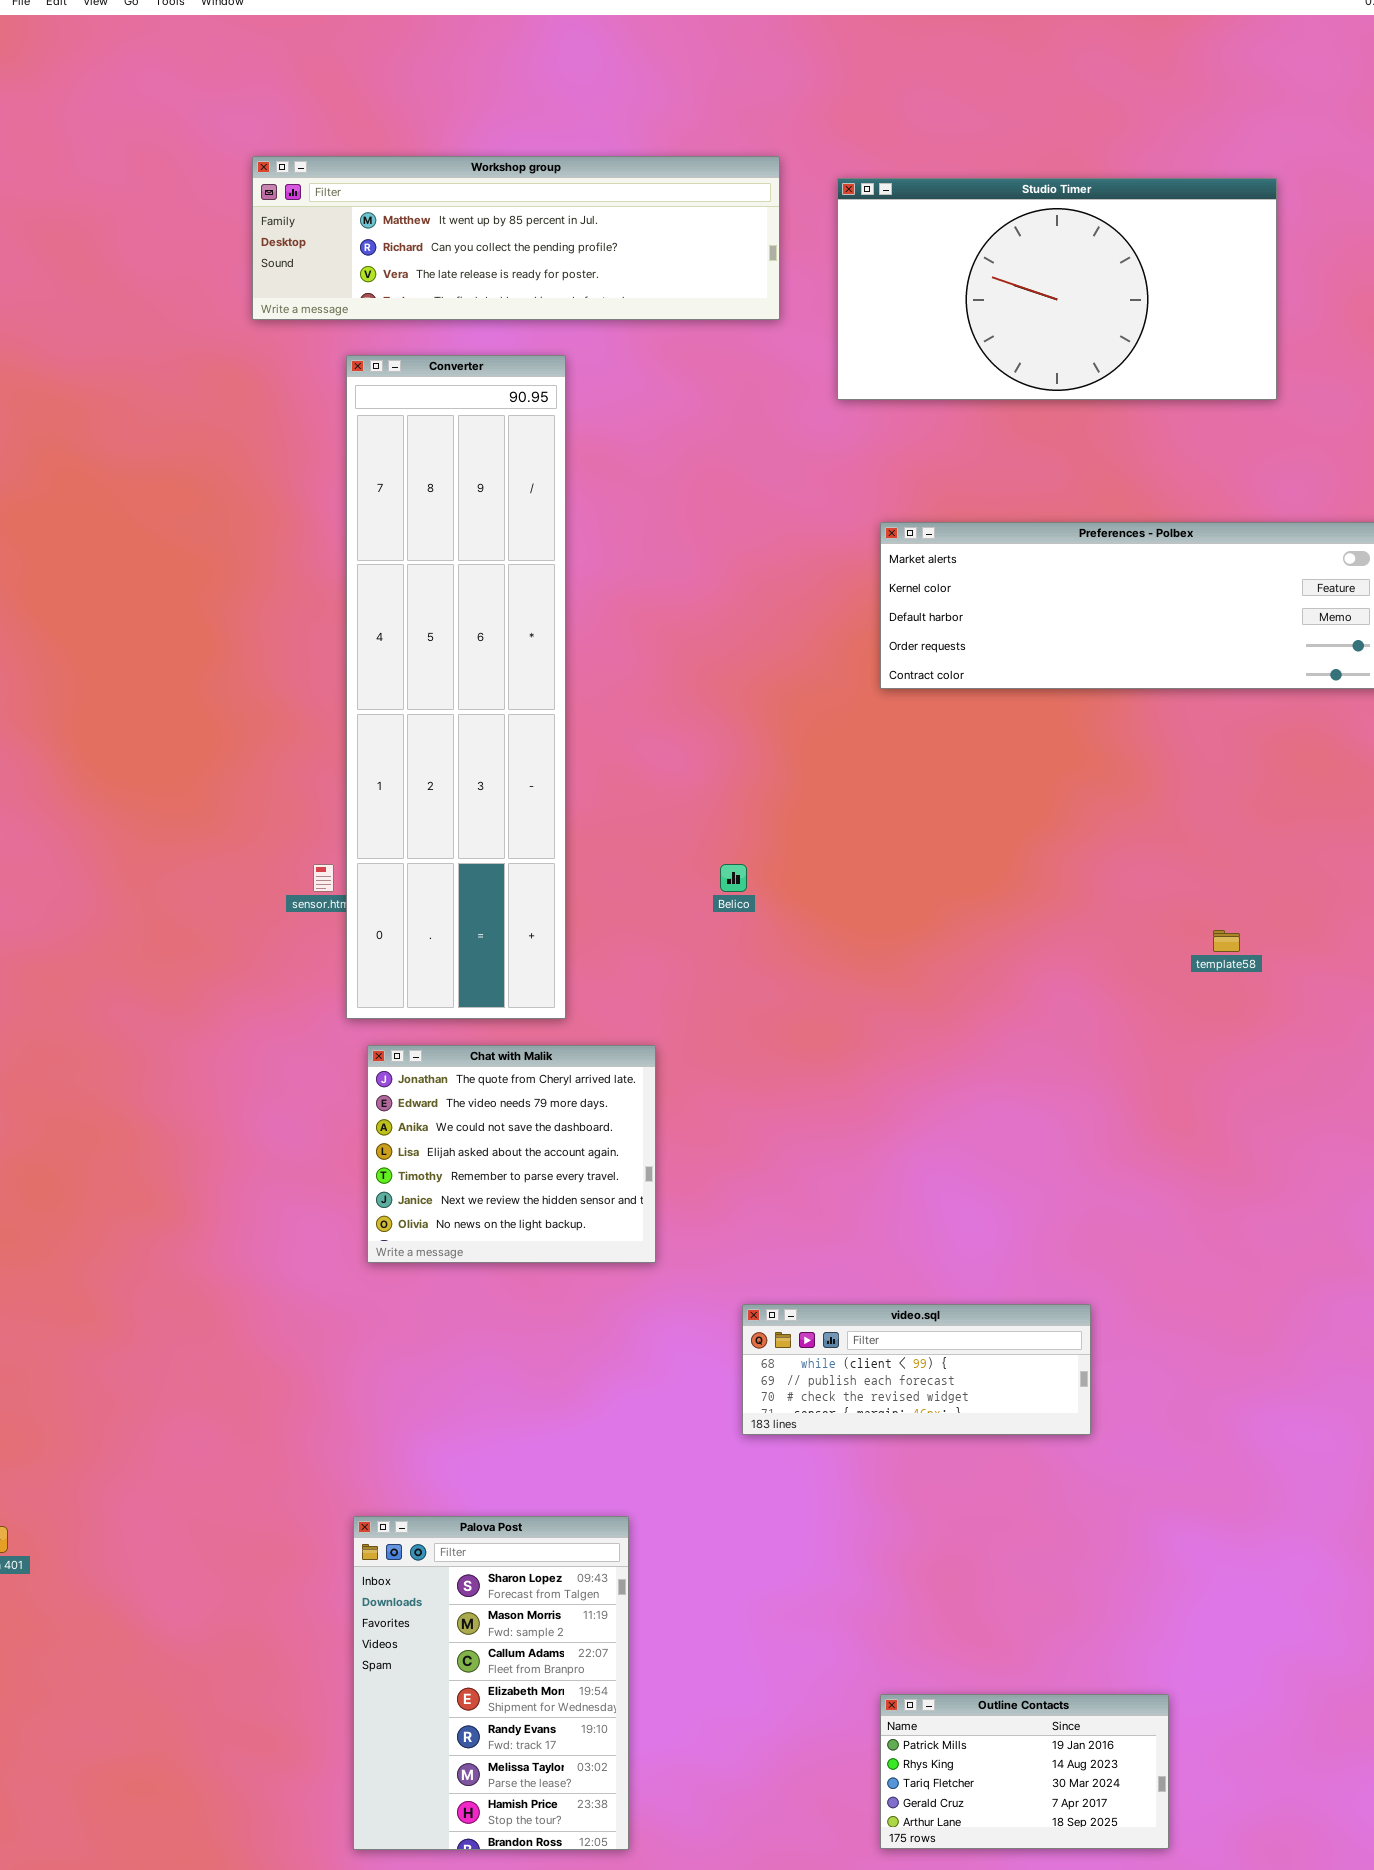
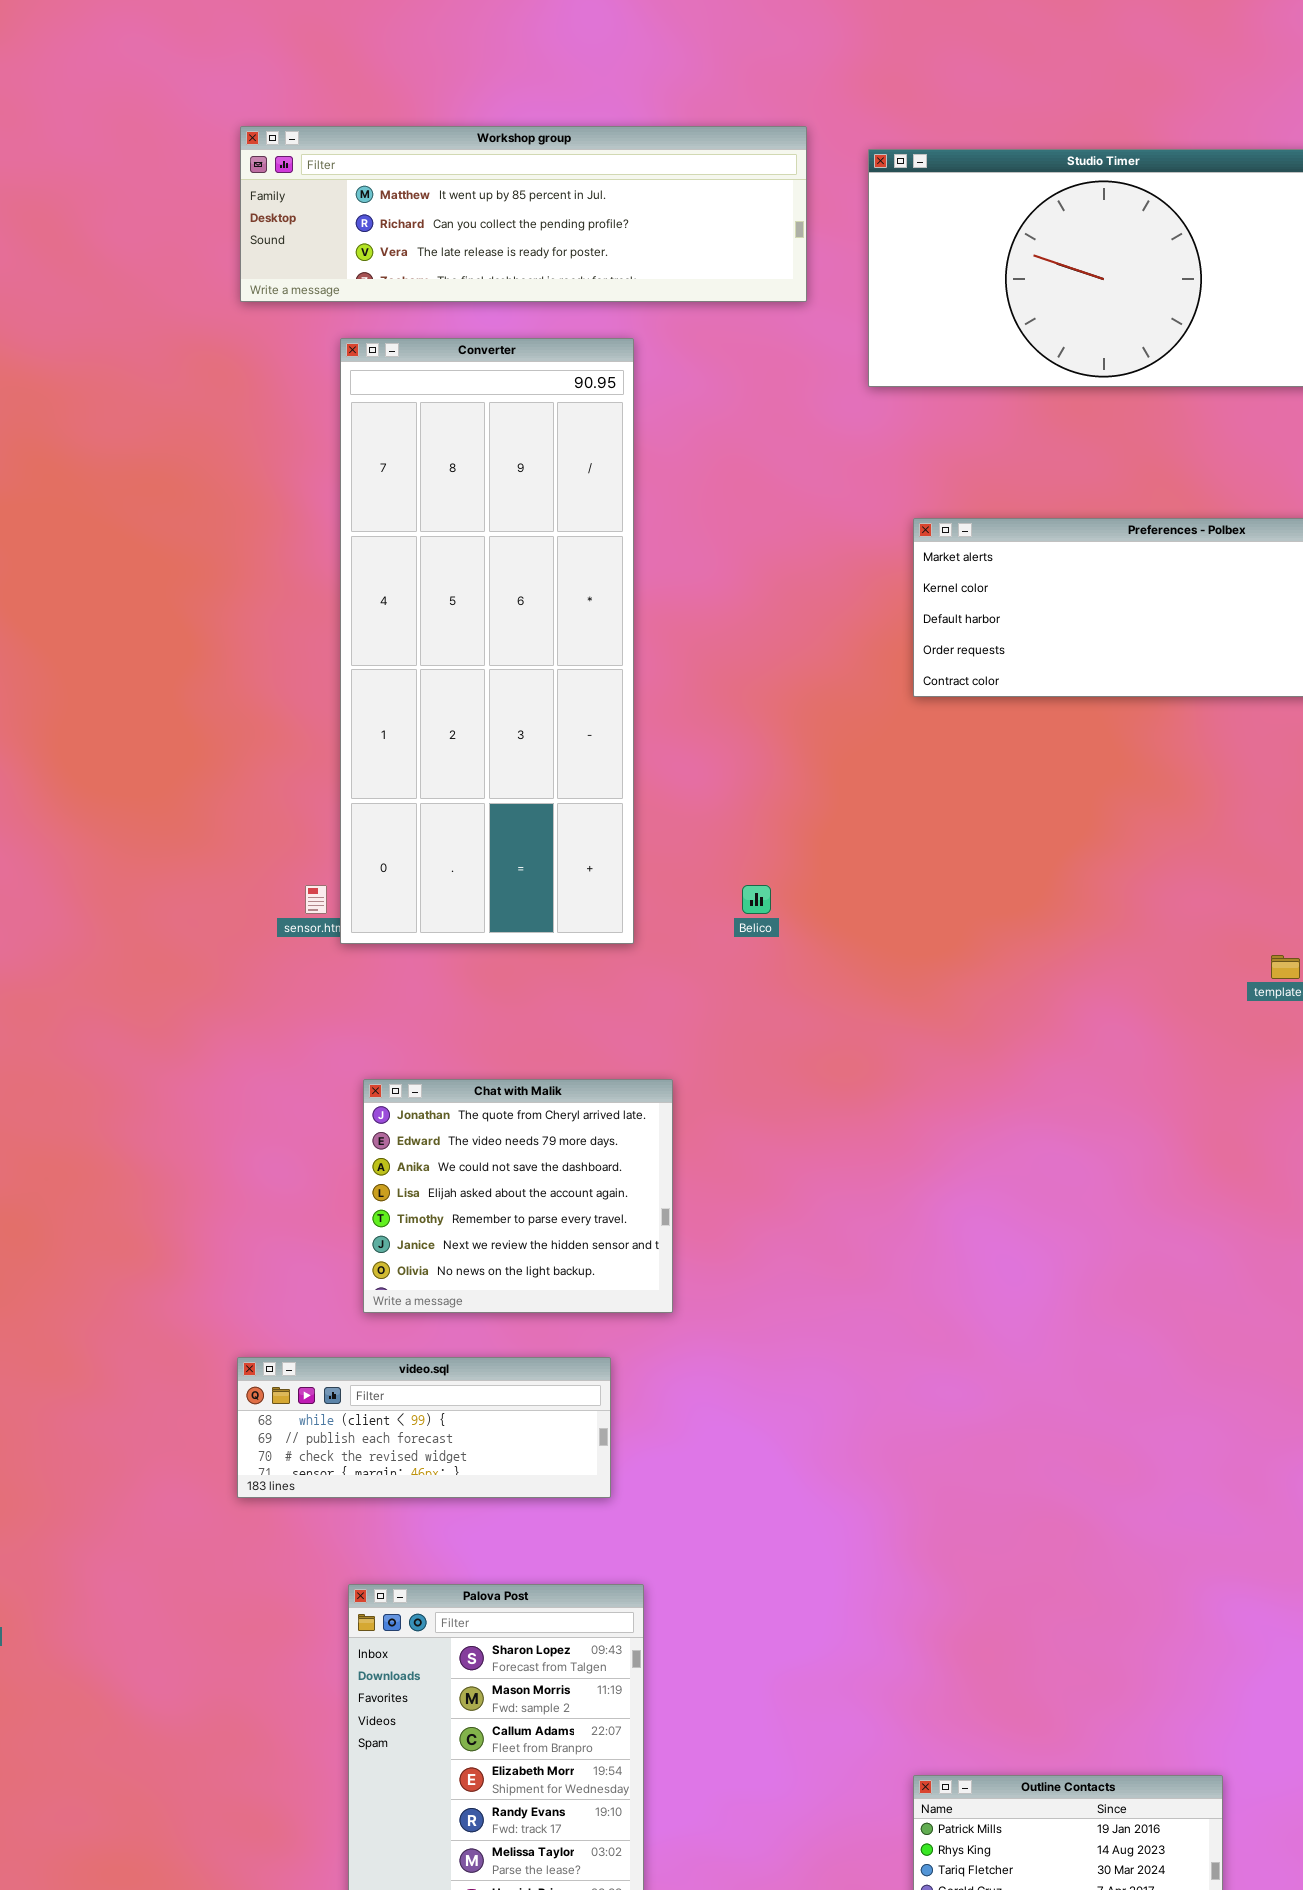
Converter: [346,355,566,1019] -> [340,338,634,944], resized
video.sql: [742,1304,1091,1435] -> [237,1357,611,1498], moved

